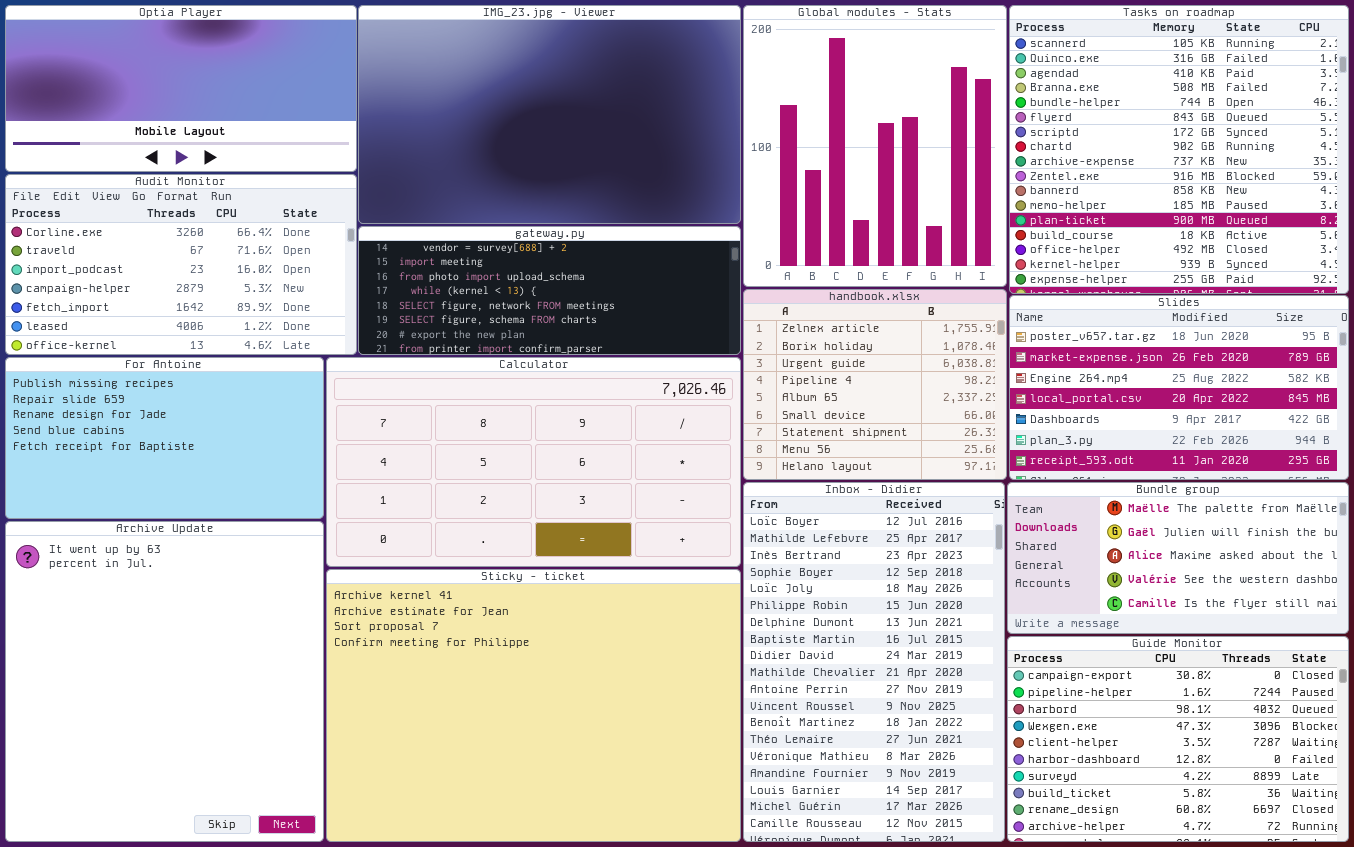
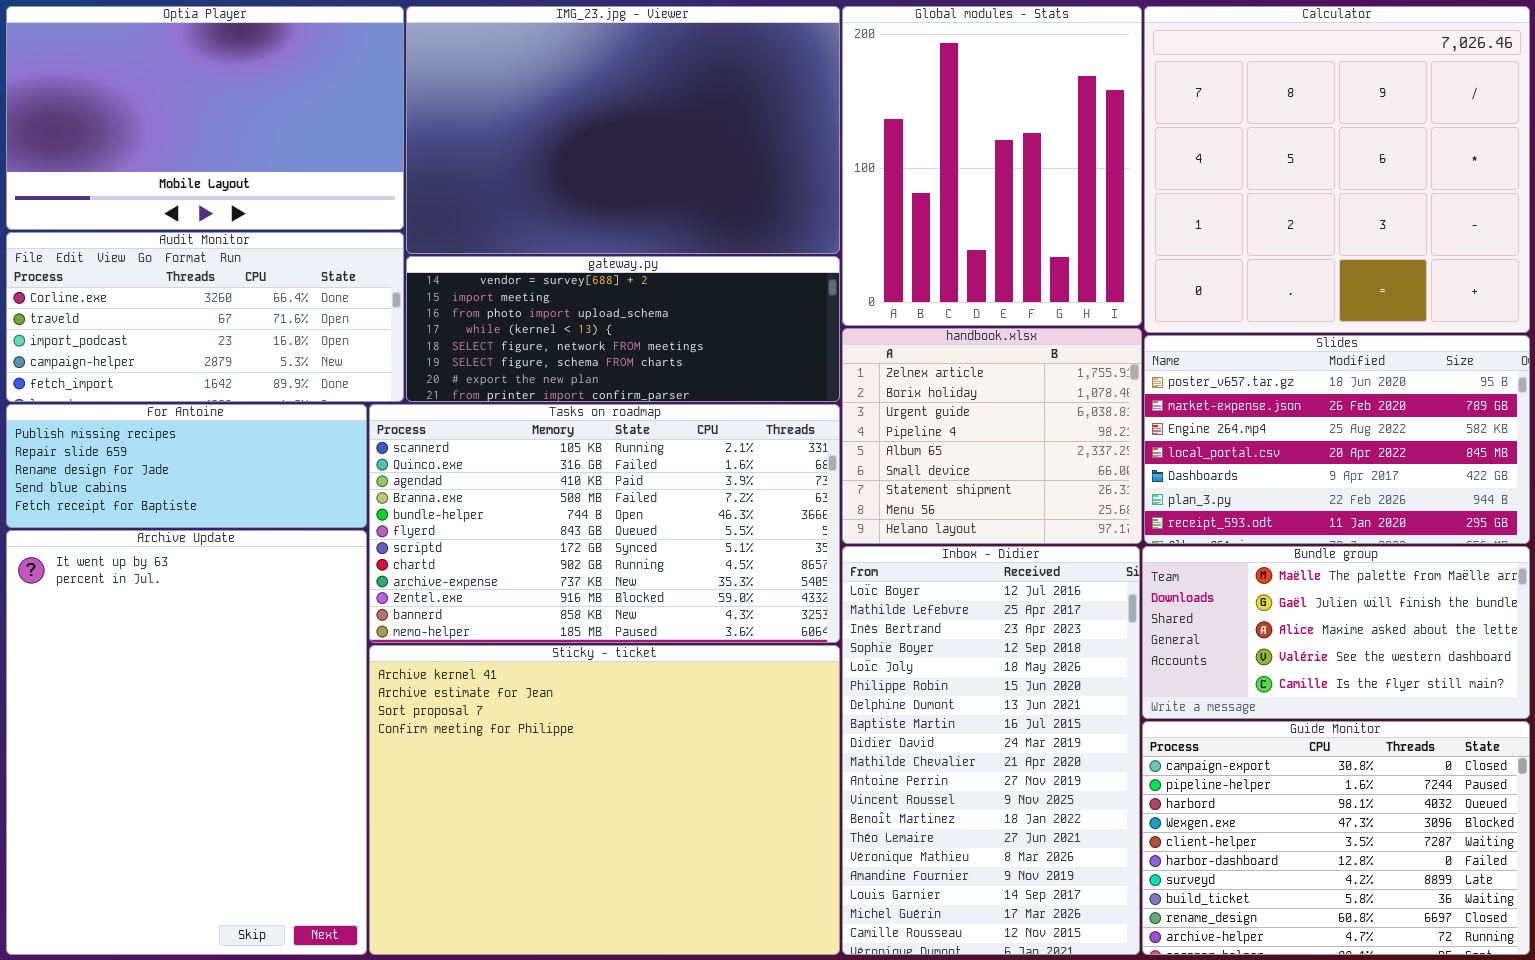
Optia Player: [5,5,357,172] -> [6,6,404,230], resized
Tasks on roadmap: [1009,5,1349,294] -> [369,404,840,643], moved, resized
Audit Monitor: [5,174,357,355] -> [6,232,404,402], resized
For Antoine: [5,357,324,519] -> [6,404,367,528], resized
Calculator: [326,357,741,567] -> [1144,6,1530,333], moved, resized
Archive Update: [5,521,324,842] -> [6,530,367,955], resized

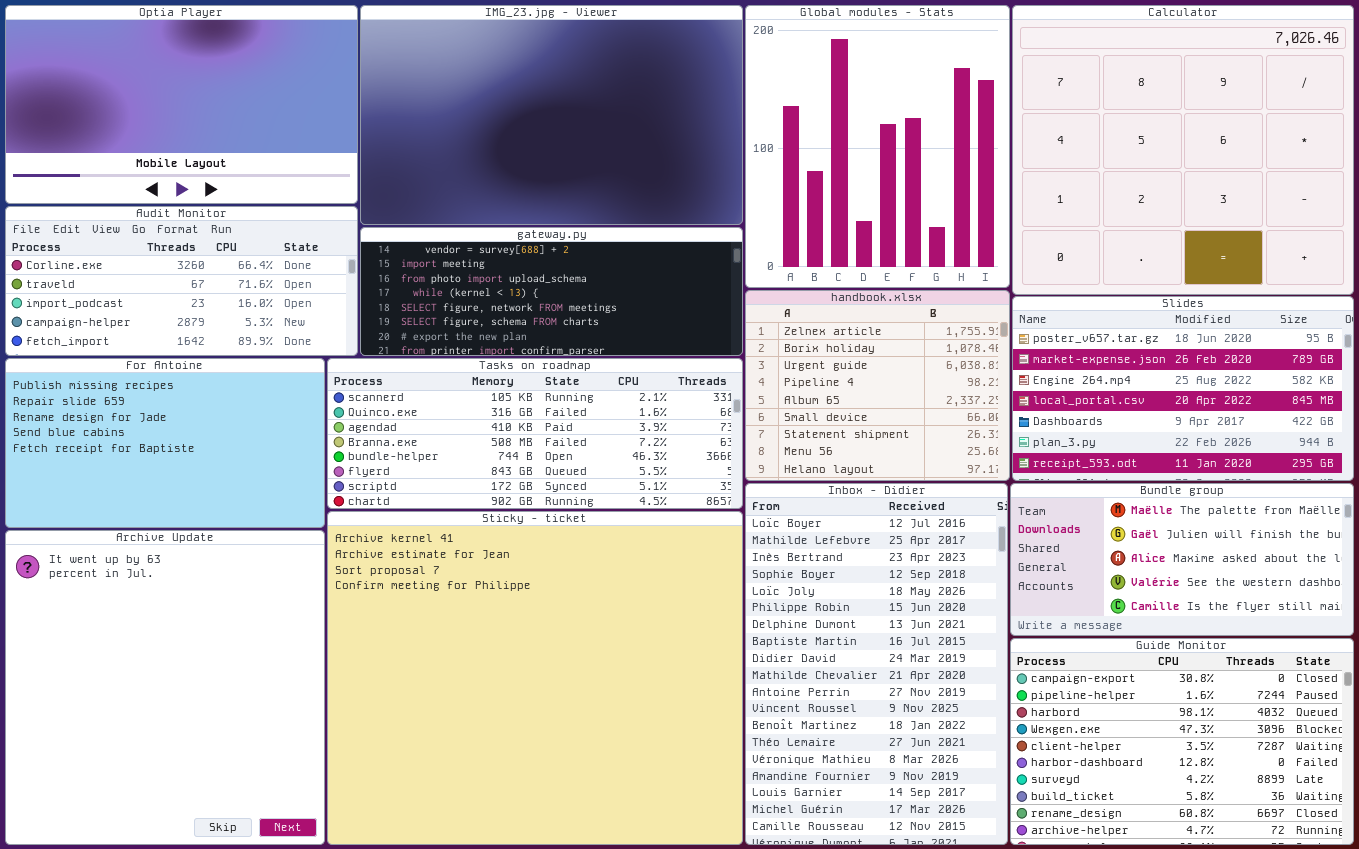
For Antoine: [6,404,367,528] -> [5,358,325,528], resized
Tasks on roadmap: [369,404,840,643] -> [327,358,743,509], resized
Archive Update: [6,530,367,955] -> [5,530,325,845], resized
Sticky - ticket: [369,645,840,955] -> [327,511,743,845], resized

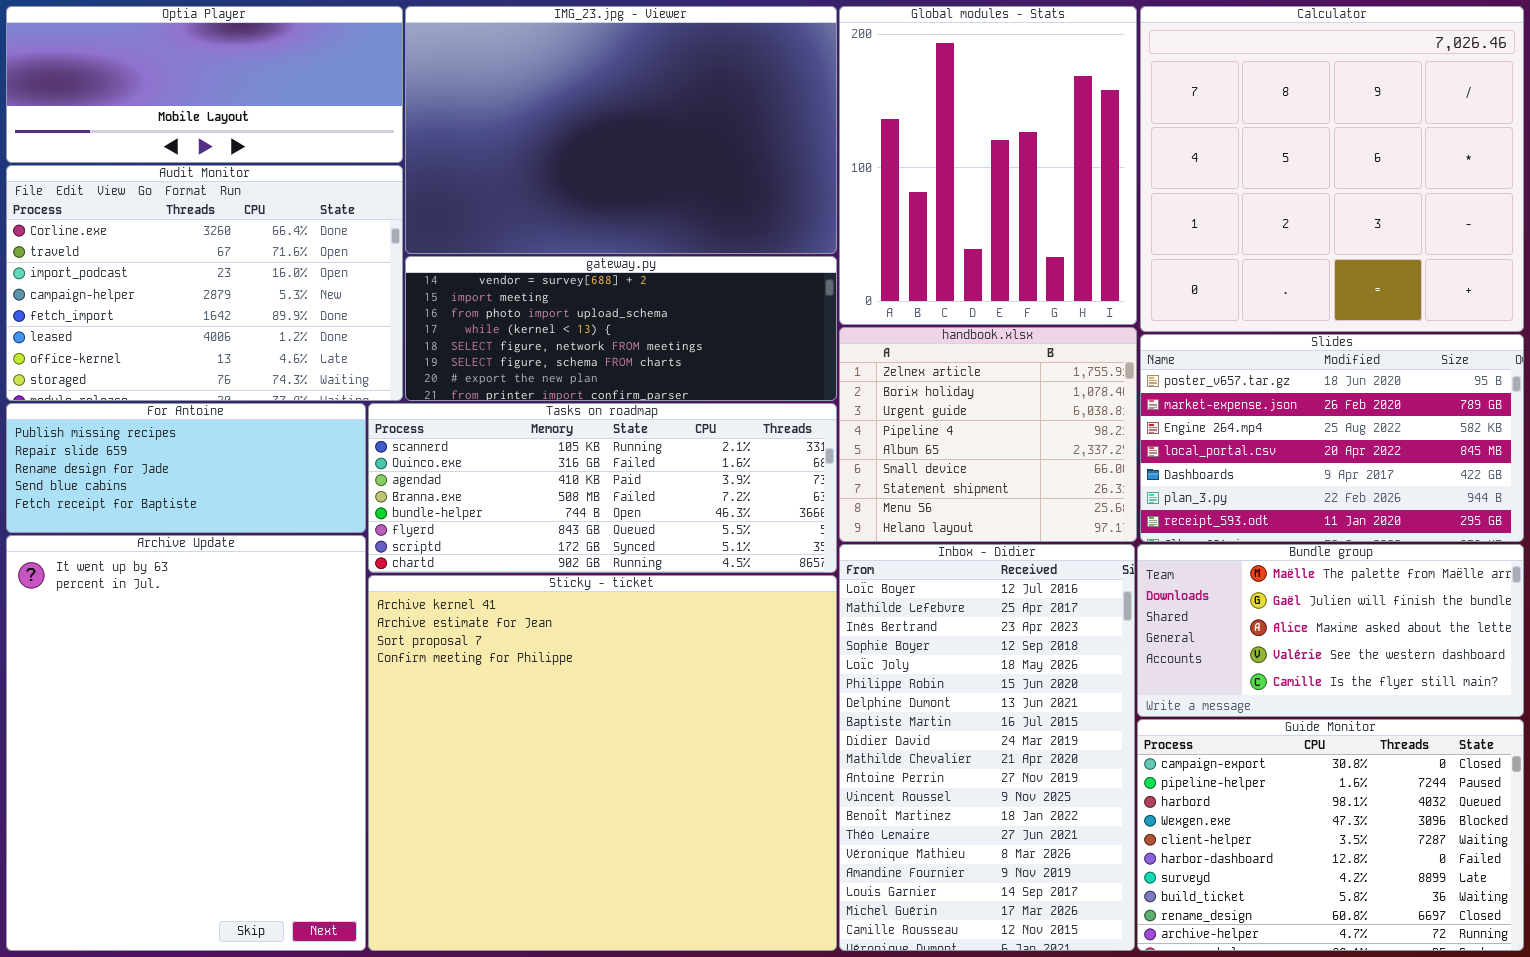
Optia Player: [5,5,358,204] -> [6,6,403,163], resized
Audit Monitor: [5,206,358,356] -> [6,165,403,401], resized
For Antoine: [5,358,325,528] -> [6,403,366,533], resized
Archive Update: [5,530,325,845] -> [6,535,366,951], resized

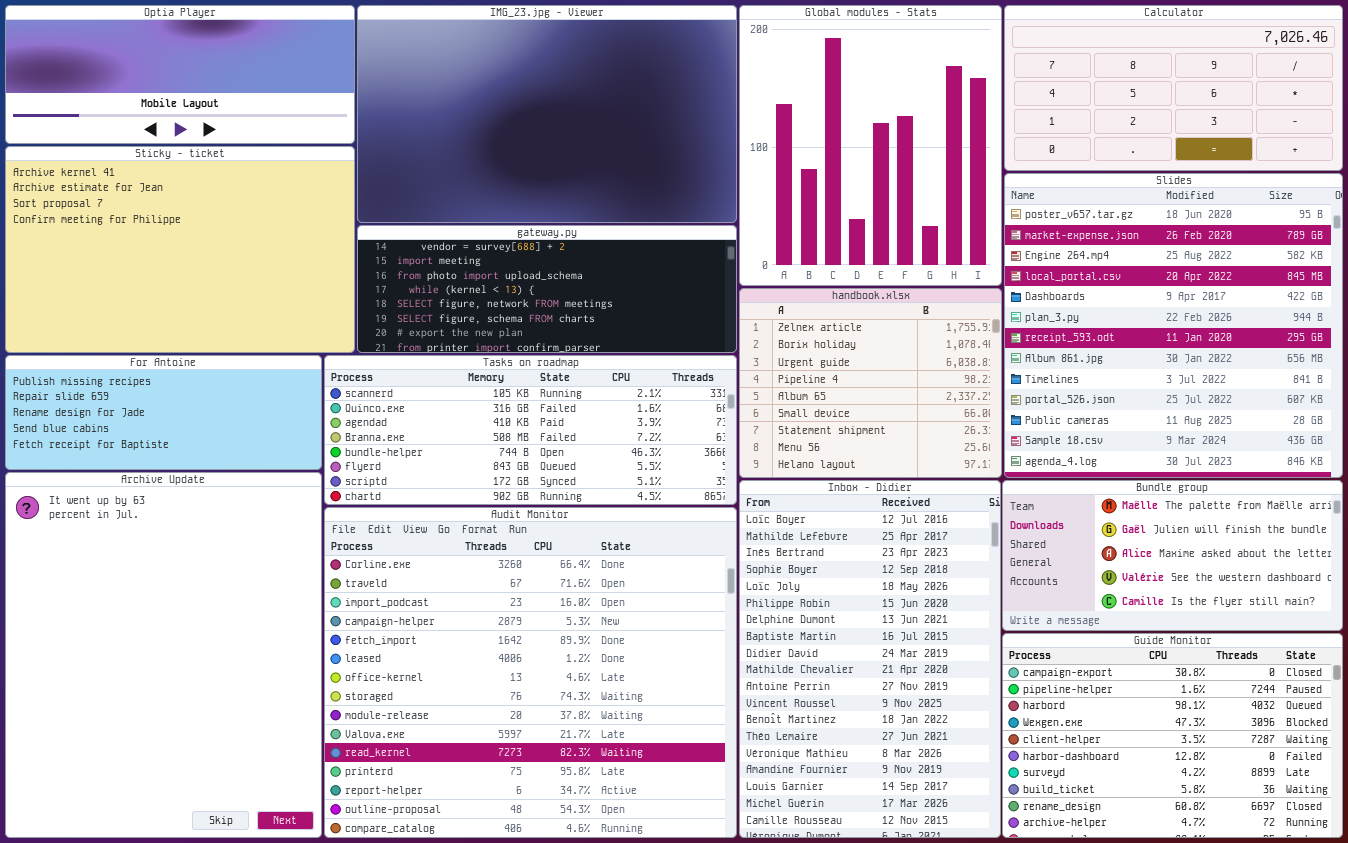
Calculator: [1140,6,1524,332] -> [1004,5,1343,171], resized
Audit Monitor: [6,165,403,401] -> [324,507,737,838], moved, resized
Slides: [1140,334,1524,542] -> [1004,173,1343,478], resized
Sticky - ticket: [368,575,837,951] -> [5,146,355,353], moved, resized

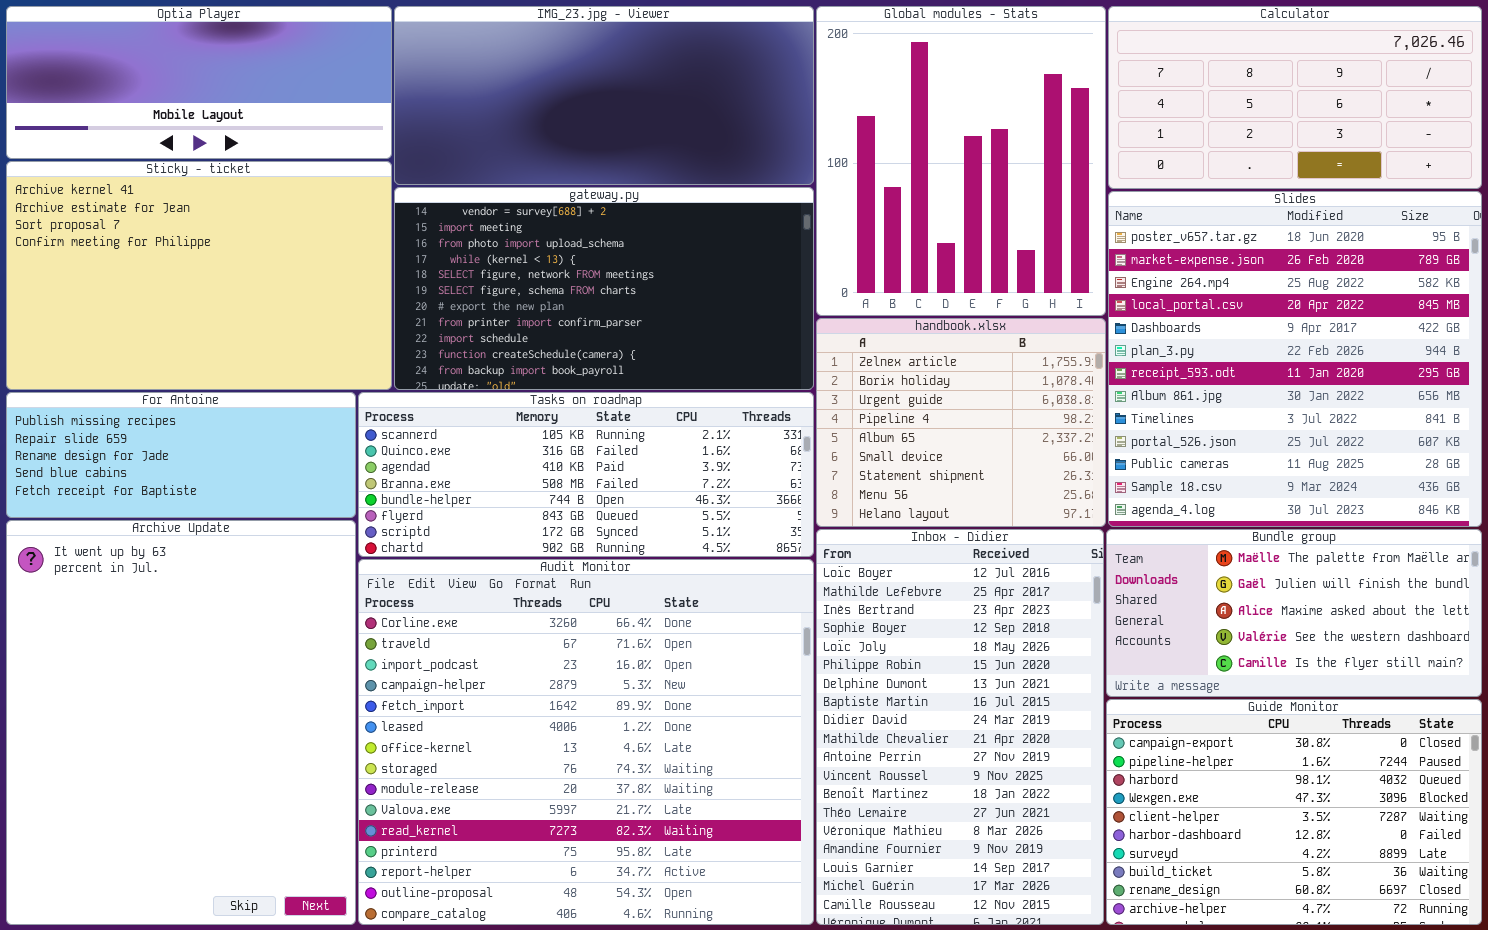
IMG_23.jpg - Viewer: [357,5,737,223] -> [394,6,814,185], resized
gateway.py: [357,225,737,353] -> [394,187,814,390], resized

